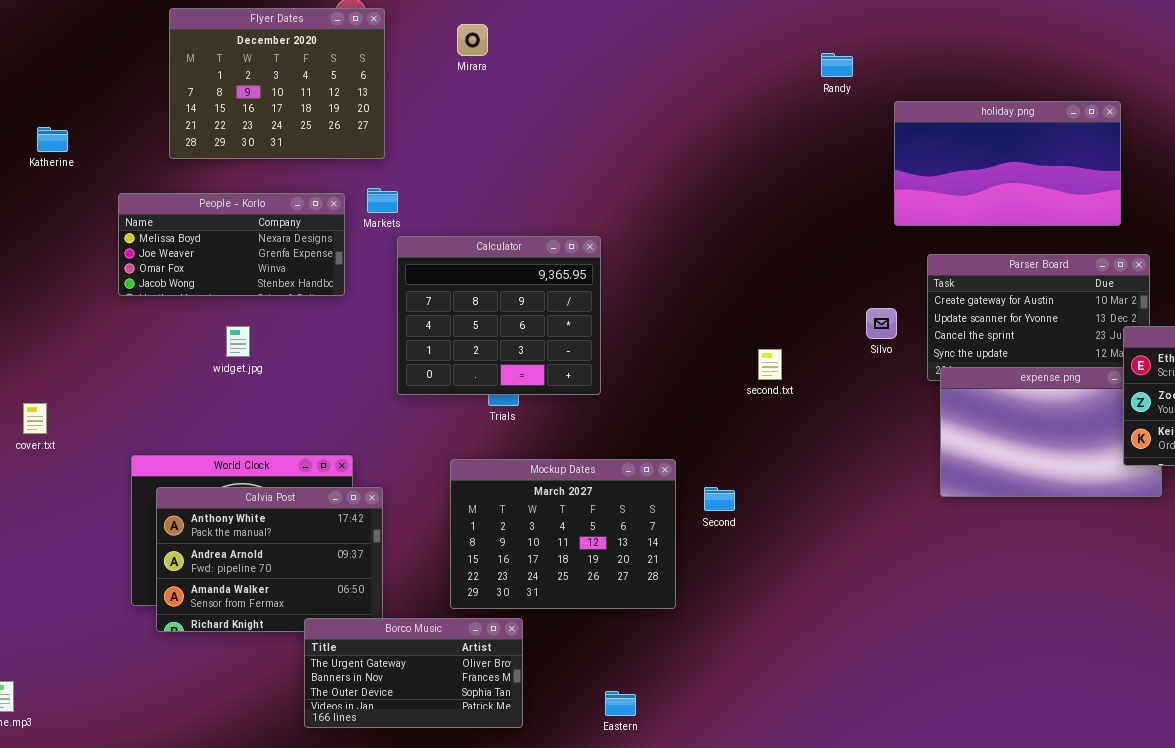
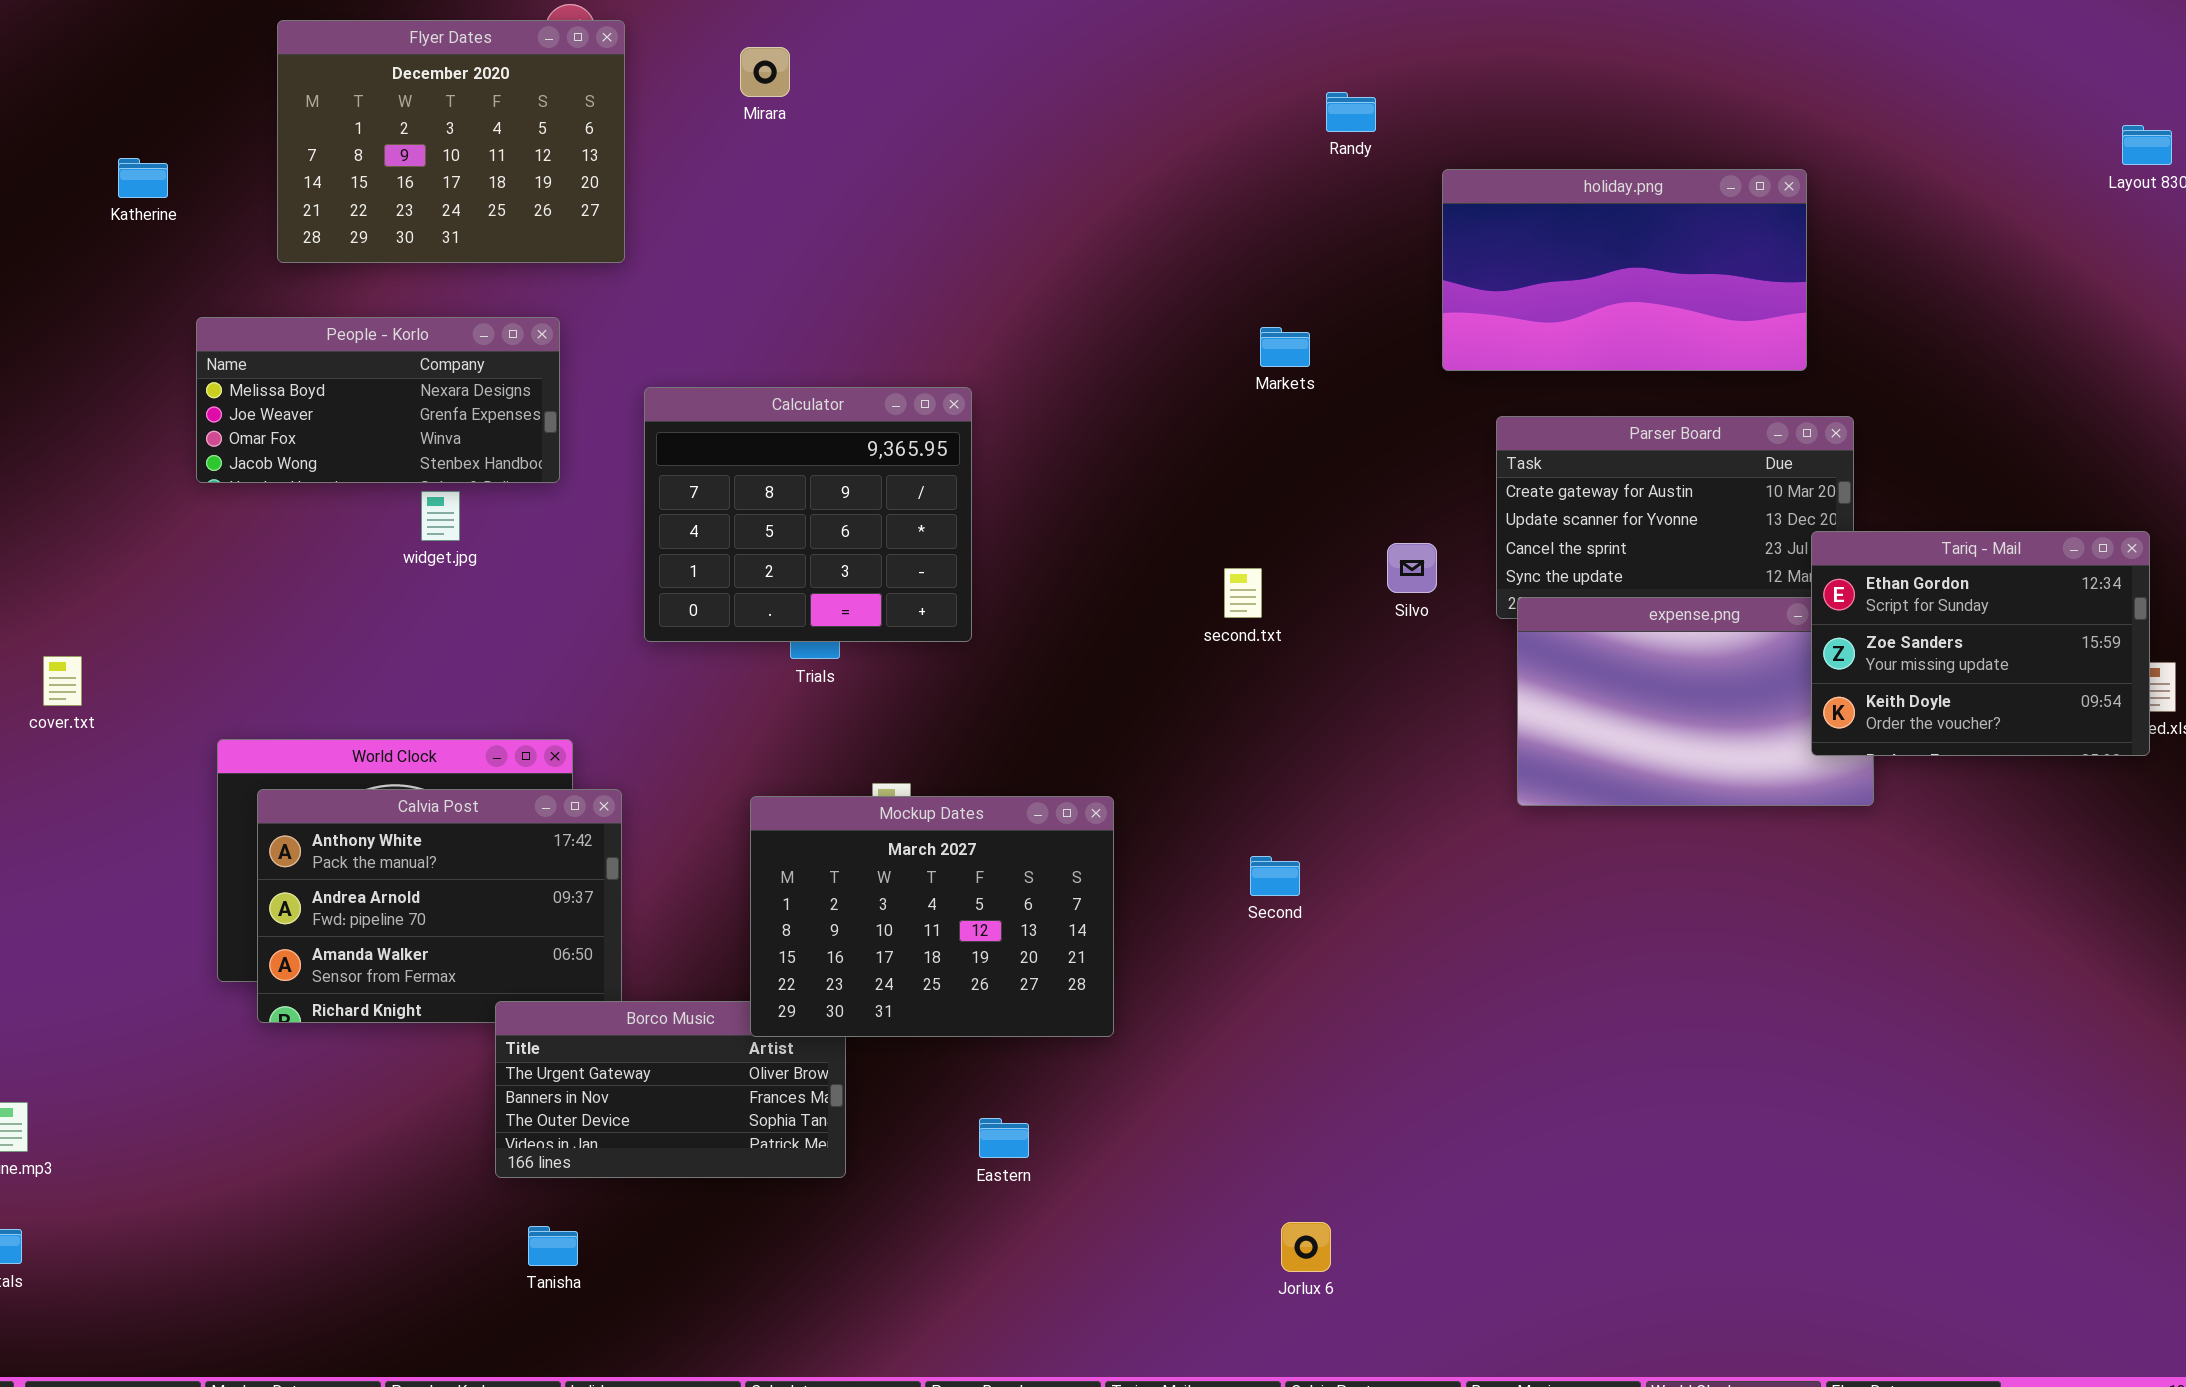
Katherine: [37,127,68,152] -> [118,158,168,198], moved
Markets: [367,188,398,213] -> [1260,327,1310,367], moved
Silvo: [866,308,897,339] -> [1387,543,1437,593], moved
widget.jpg: [226,326,250,357] -> [421,491,460,541], moved
Mockup Dates: [450,459,676,609] -> [750,796,1114,1037], moved
Second: [704,487,735,511] -> [1250,856,1300,896], moved

